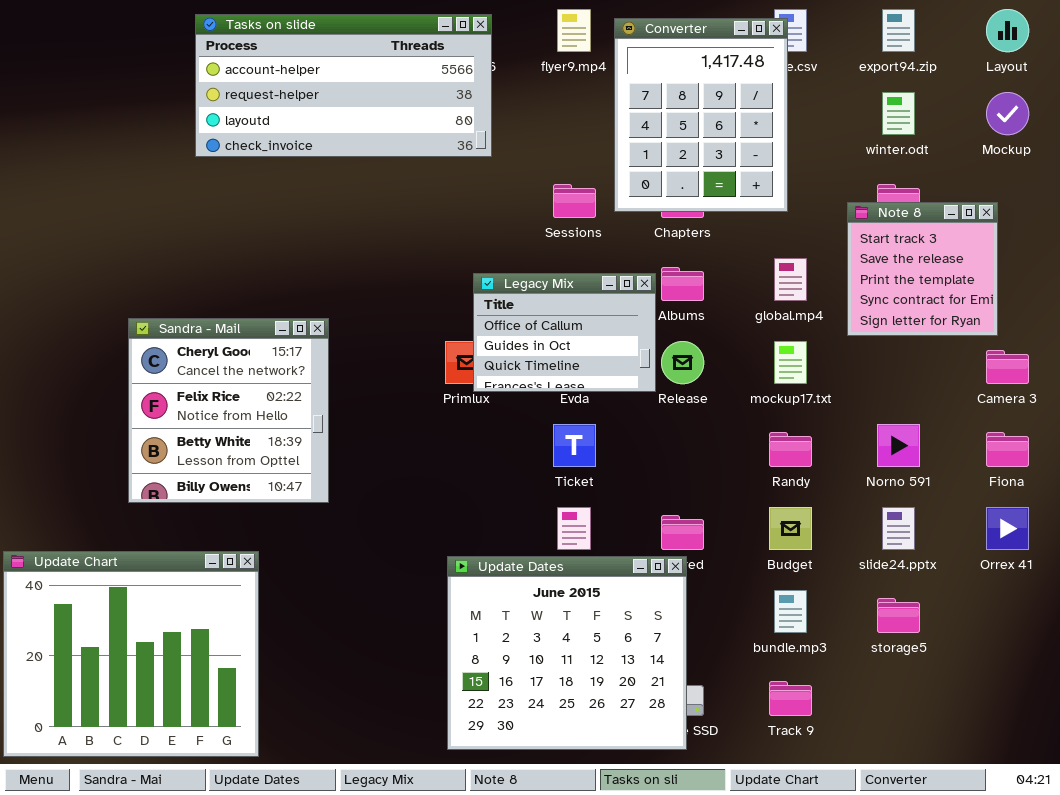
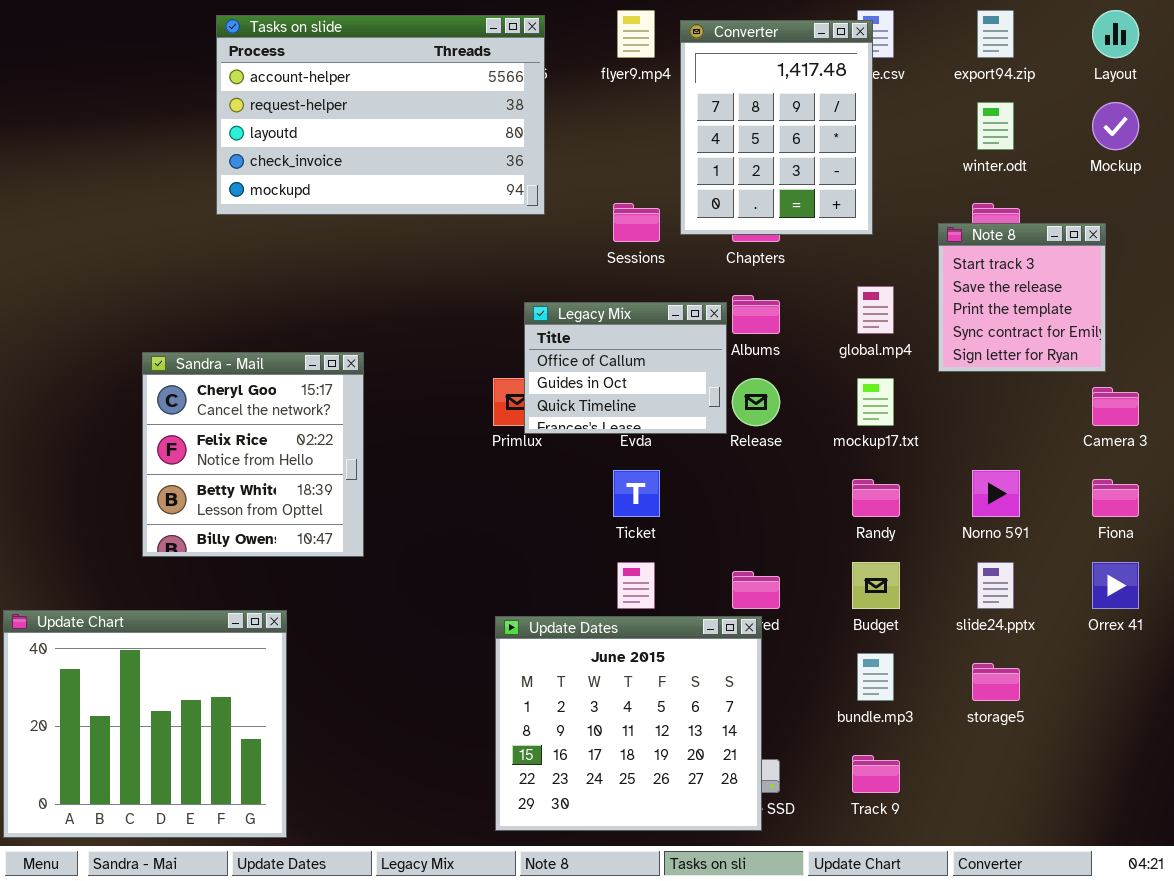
Tasks on slide: [195,14,492,157] -> [216,15,545,215], resized

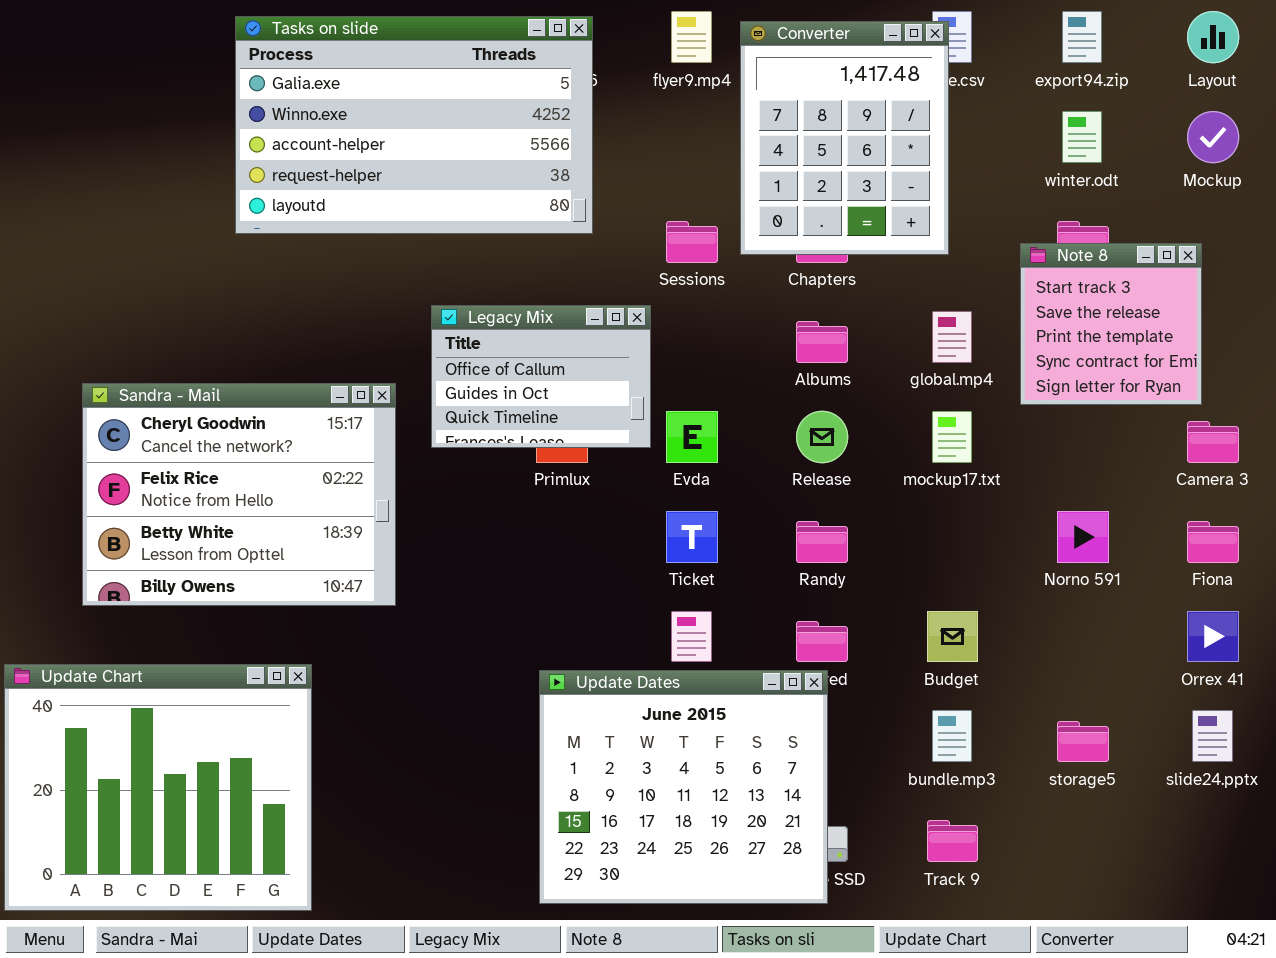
Tasks on slide: [216,15,545,215] -> [235,16,593,234], scrolled up 2 rows
Legacy Mix: [524,302,727,434] -> [431,305,651,448], moved
Sandra - Mail: [142,352,364,557] -> [82,383,396,606], resized
Randy: [852,479,900,517] -> [796,521,848,563], moved
slide24.pptx: [977,562,1014,609] -> [1192,710,1233,762], moved

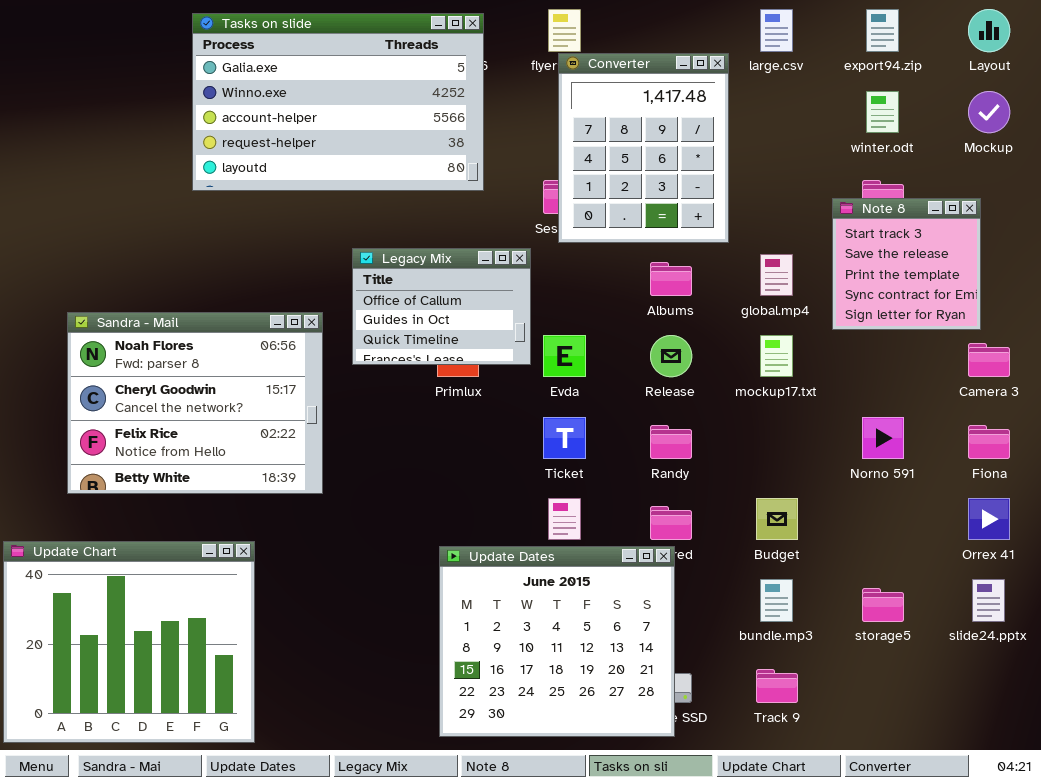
Converter: [740,21,949,255] -> [558,53,729,243], moved
Sandra - Mail: [82,383,396,606] -> [67,312,323,494], scrolled up 1 row

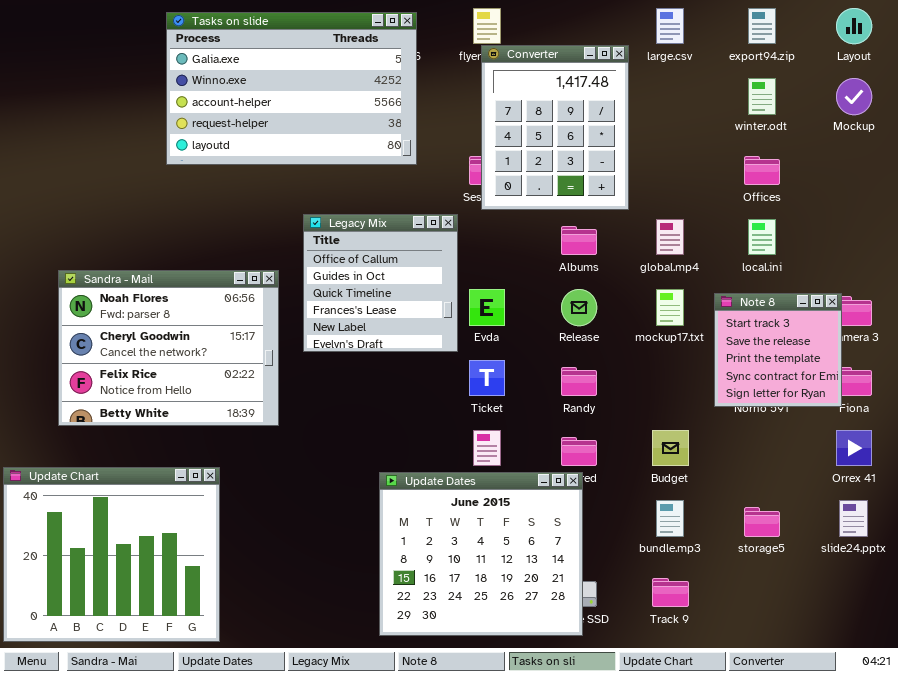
Note 8: [832,198,981,330] -> [714,293,842,407], moved
Legacy Mix: [352,248,531,365] -> [303,214,458,352], resized

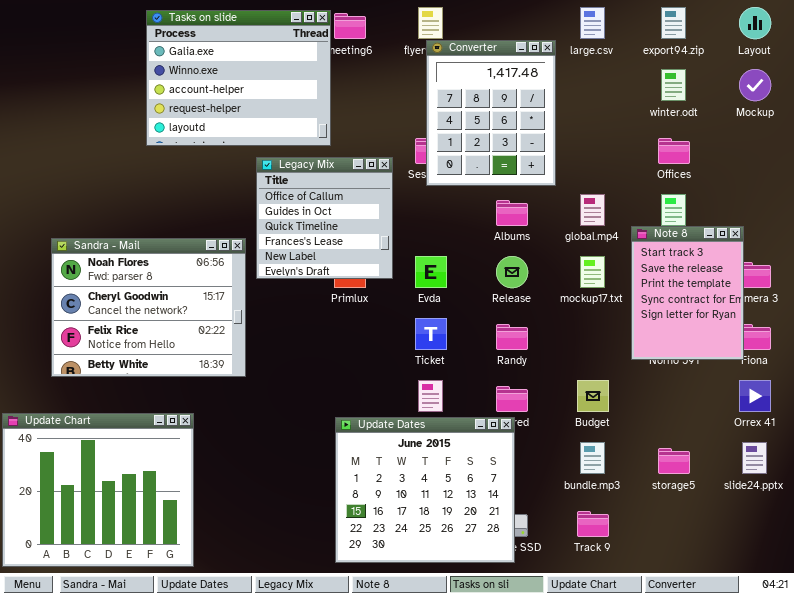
Tasks on slide: [166,12,417,165] -> [146,10,331,146], resized
Legacy Mix: [303,214,458,352] -> [256,157,393,279], moved
Note 8: [714,293,842,407] -> [631,226,744,360], resized

